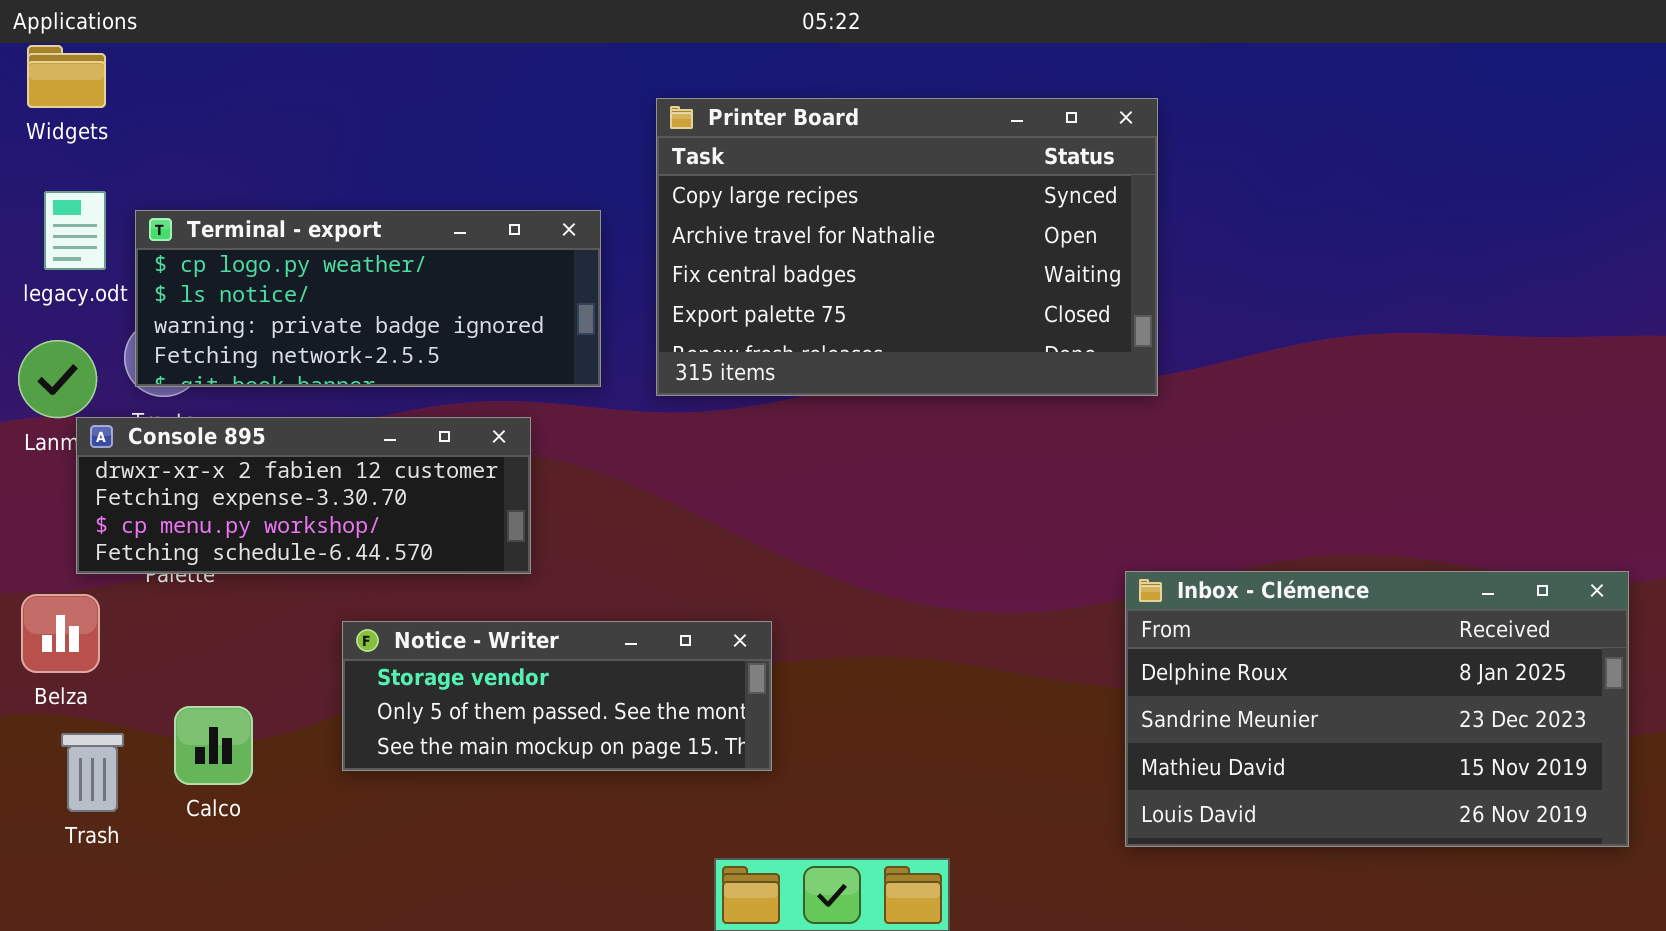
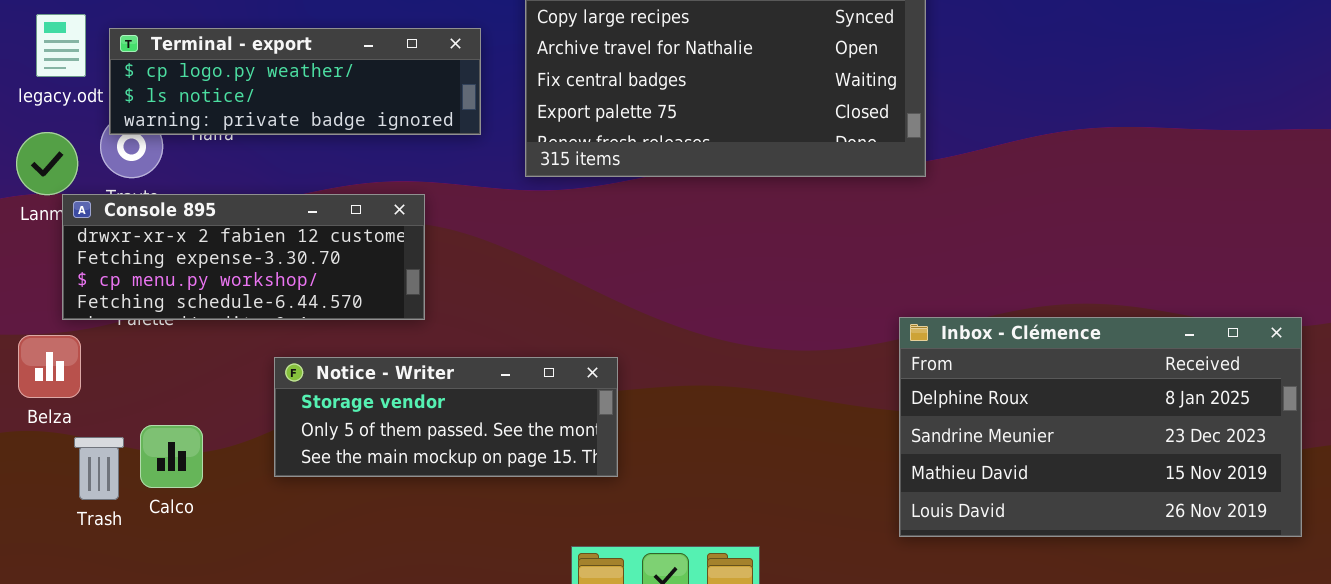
Terminal - export: [135,210,601,387] -> [109,28,481,135], resized
Trash: [61,733,124,812] -> [74,437,124,500], moved

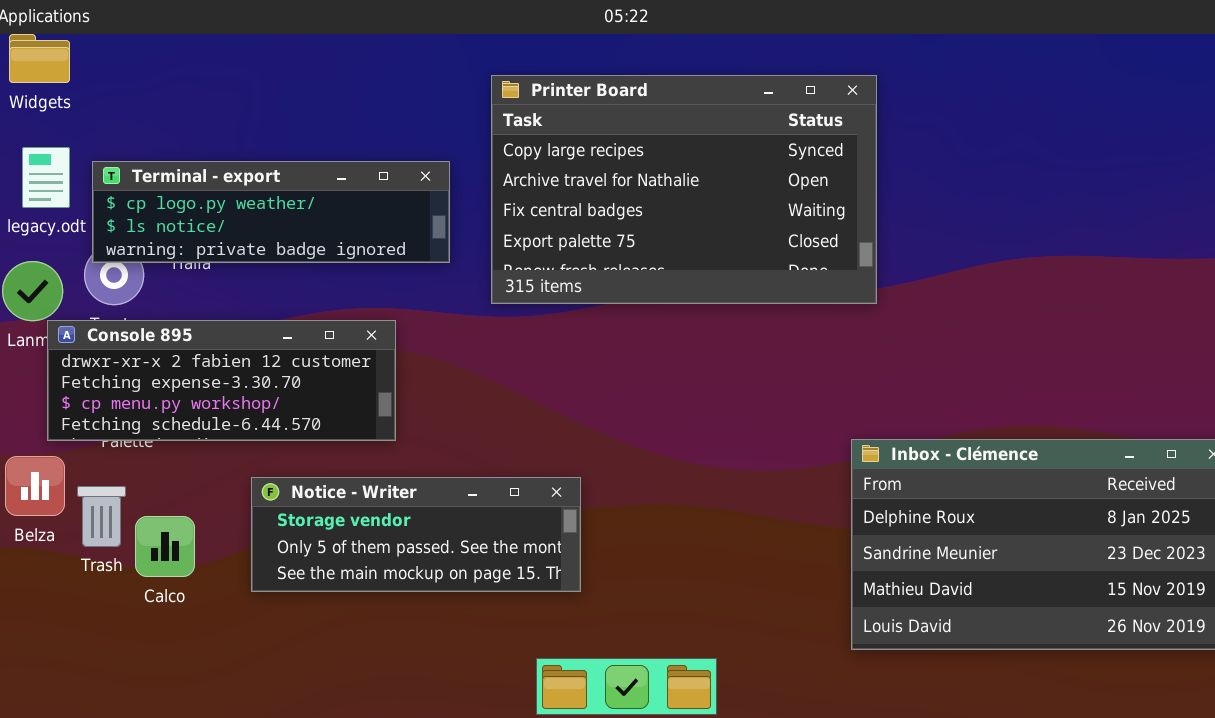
Calco: [140,425,203,488] -> [135,516,195,577], moved
Trash: [74,437,124,500] -> [77,486,126,547], moved

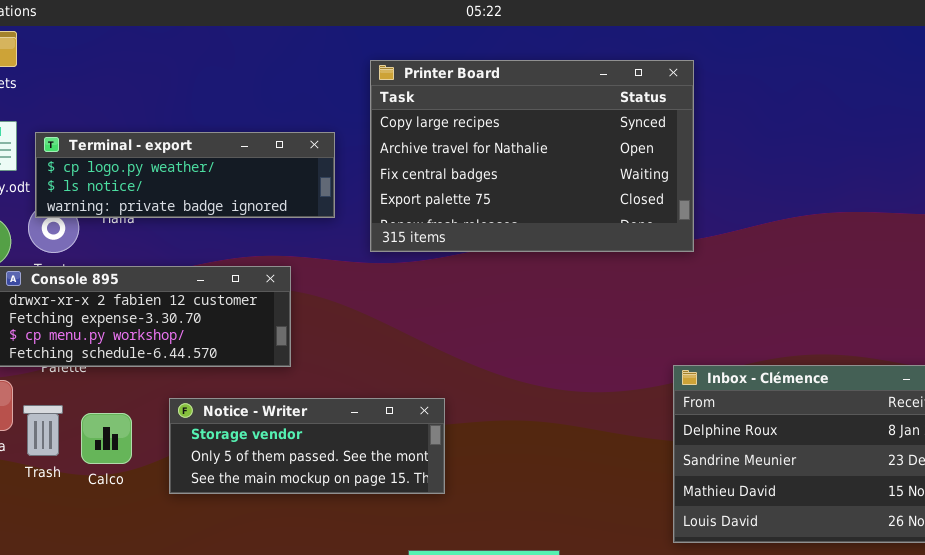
Calco: [135,516,195,577] -> [81,413,132,464], moved

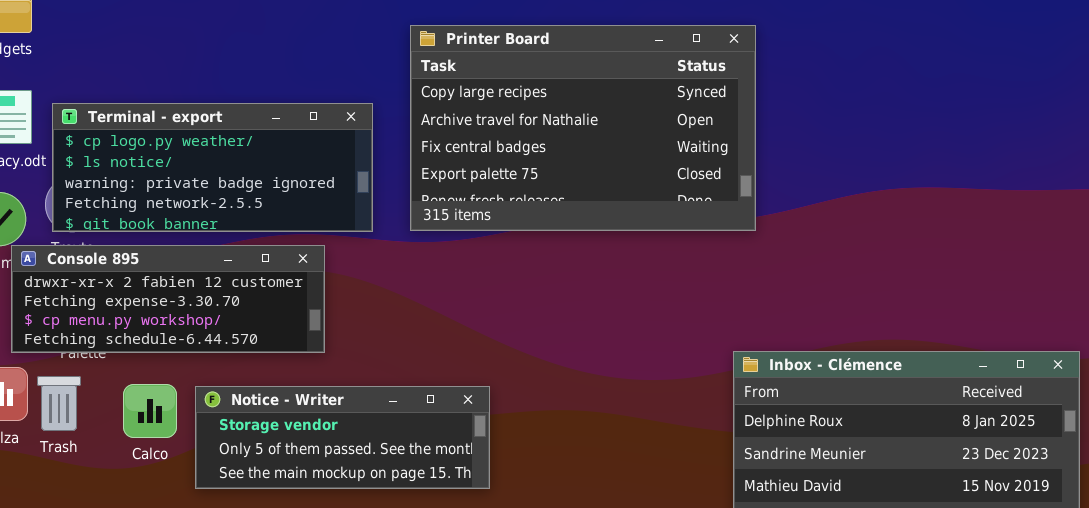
Terminal - export: [35,132,335,218] -> [52,103,373,232], resized
Trash: [23,405,63,456] -> [37,376,81,431], moved
Calco: [81,413,132,464] -> [123,384,177,438], moved

